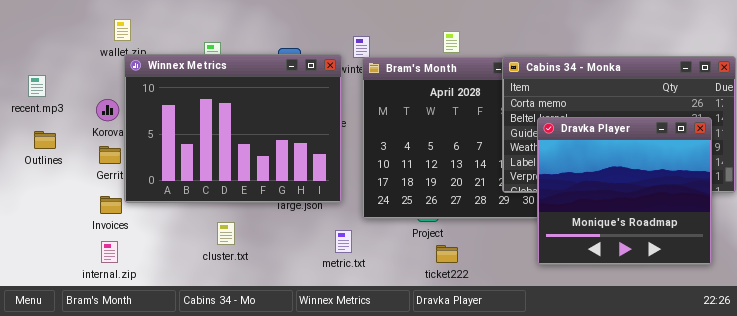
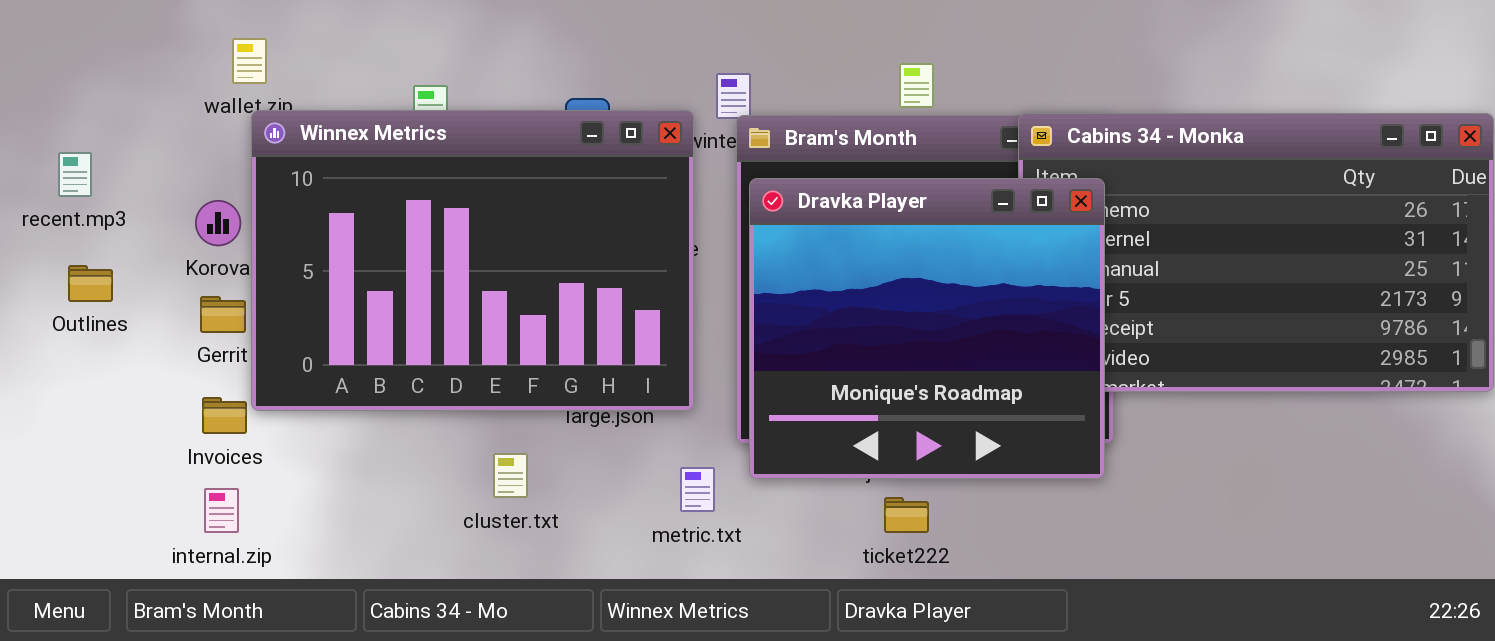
Dravka Player: [537,117,712,265] -> [749,178,1105,479], moved
cluster.txt: [217,222,235,245] -> [493,453,528,498], moved

